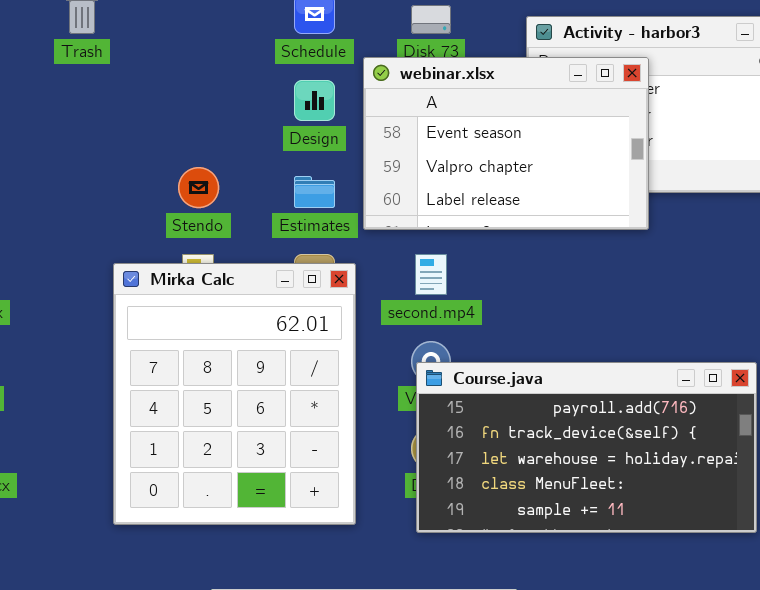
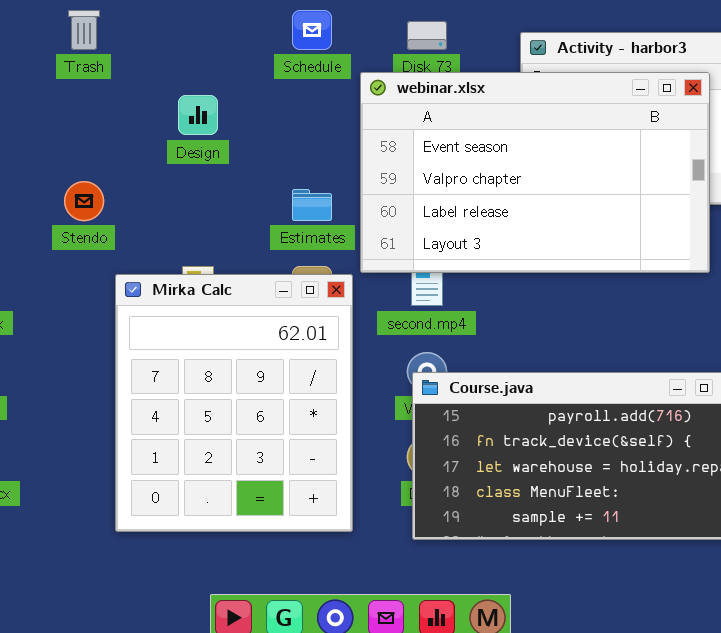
webinar.xlsx: [363,57,649,230] -> [360,72,710,273], resized
Design: [294,80,335,121] -> [178,95,218,135], moved
Stendo: [178,167,219,208] -> [64,181,104,221], moved

